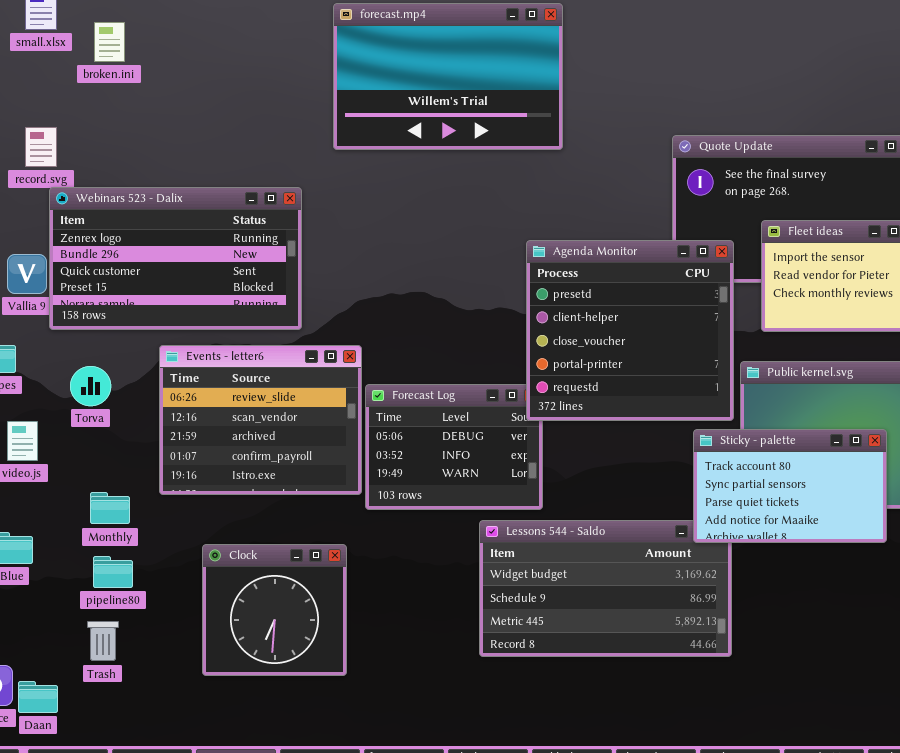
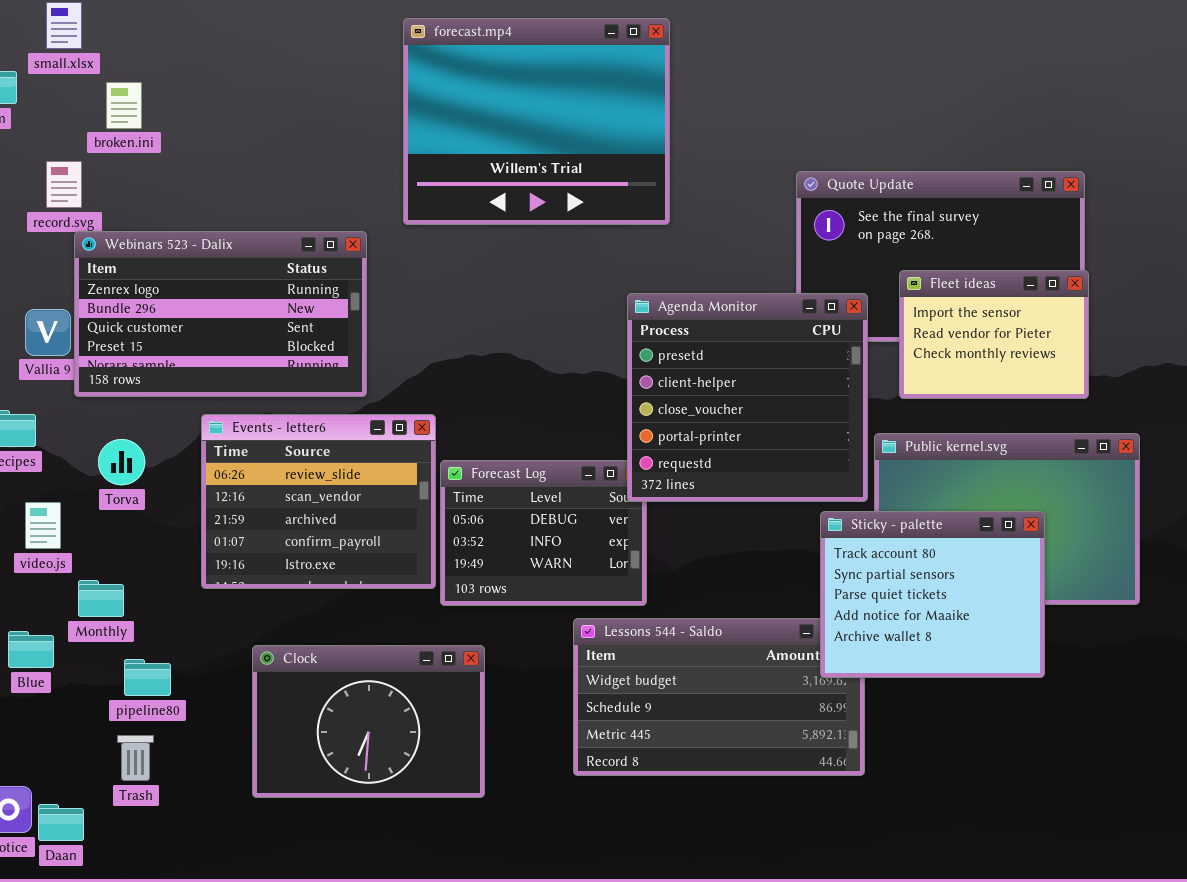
forecast.mp4: [333,3,563,150] -> [403,18,670,225], resized
broken.ini: [94,22,125,62] -> [106,82,142,129], moved
Sticky - palette: [693,429,887,543] -> [820,511,1045,678], resized
Monthly: [90,492,130,524] -> [78,580,124,617], moved
Clock: [202,544,347,676] -> [252,645,485,798], resized

